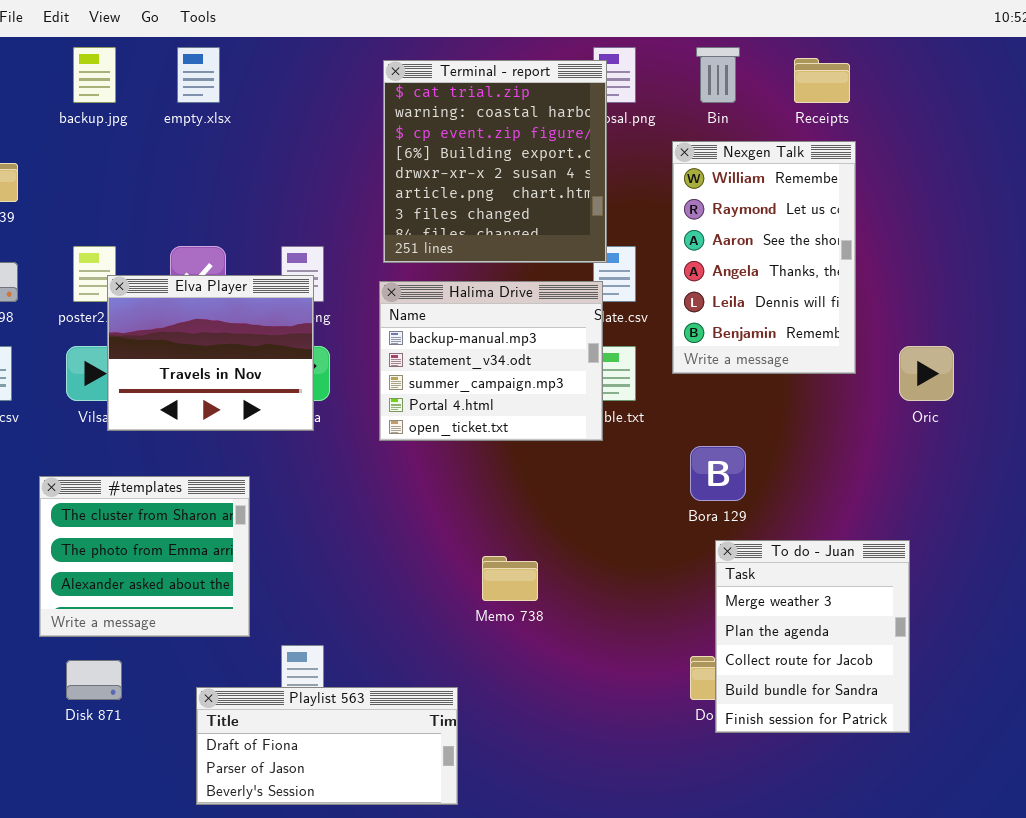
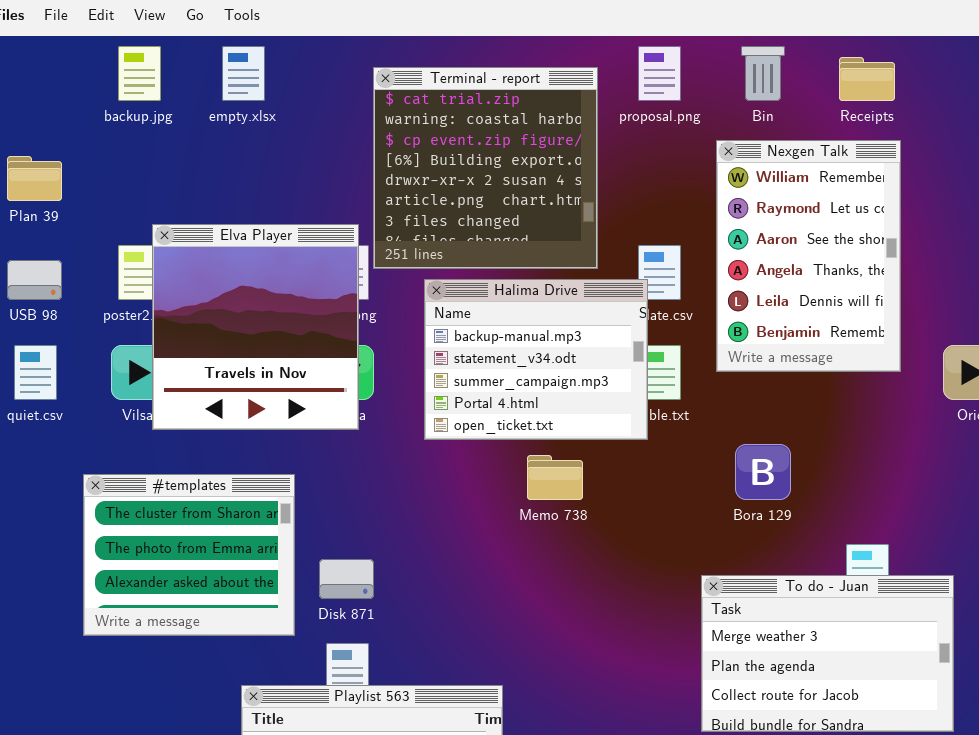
Terminal - report: [383,60,607,263] -> [373,67,598,269], moved
Elva Player: [107,275,314,431] -> [152,224,359,430], resized
To do - Juan: [715,540,910,733] -> [701,575,954,732], resized
Memo 738: [482,556,538,601] -> [527,455,583,500], moved
Disk 871: [66,660,122,700] -> [319,559,374,599], moved

